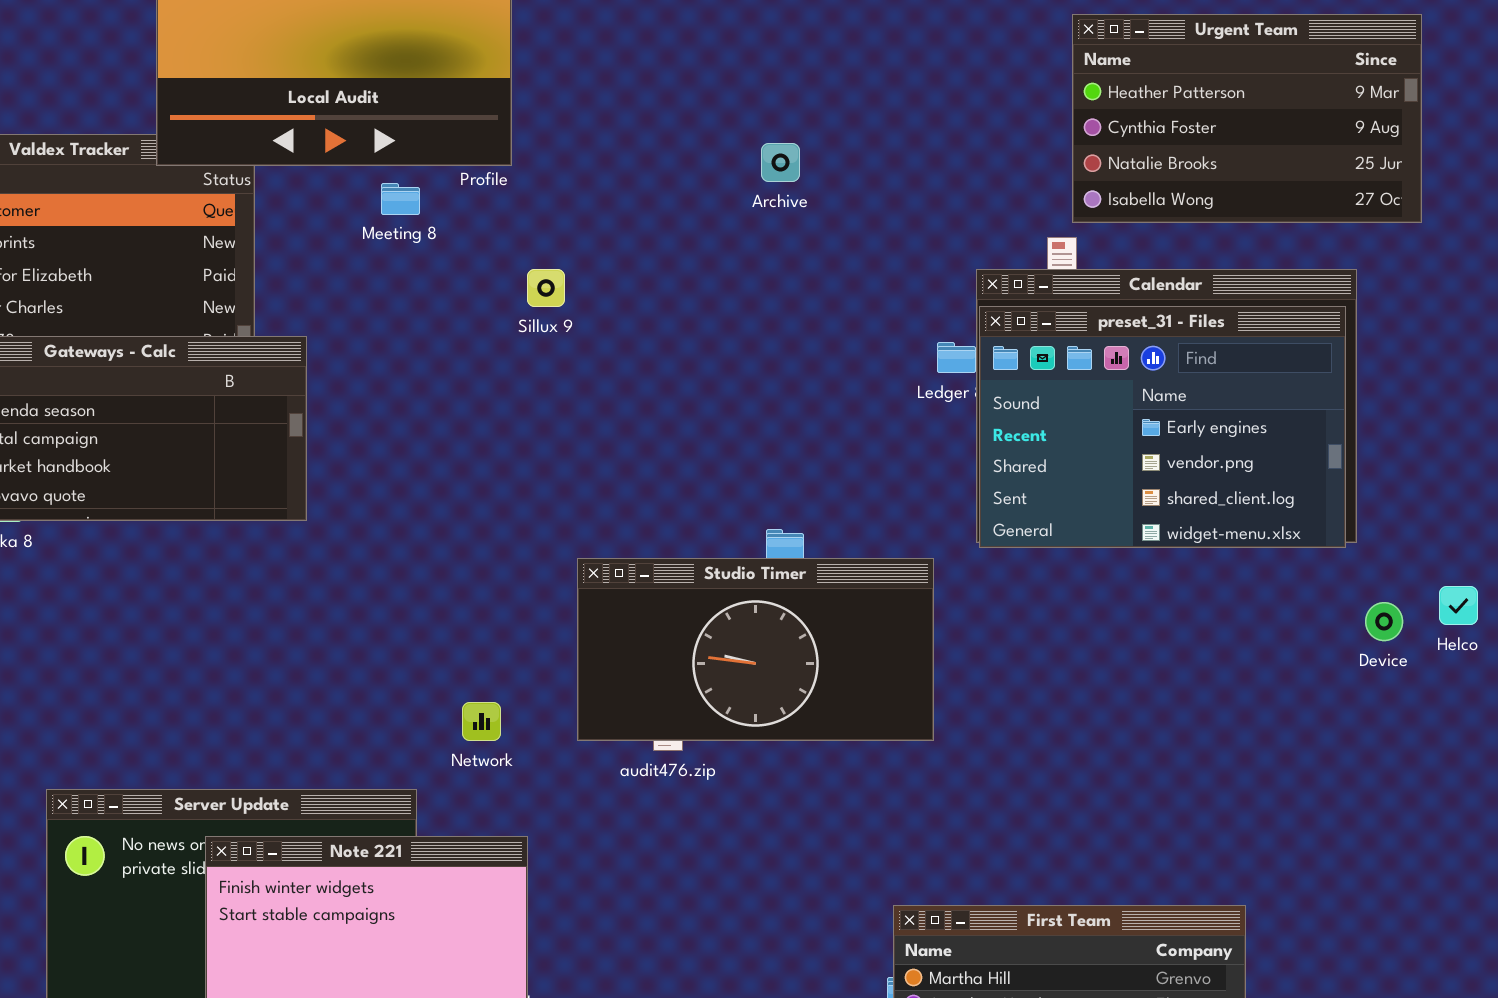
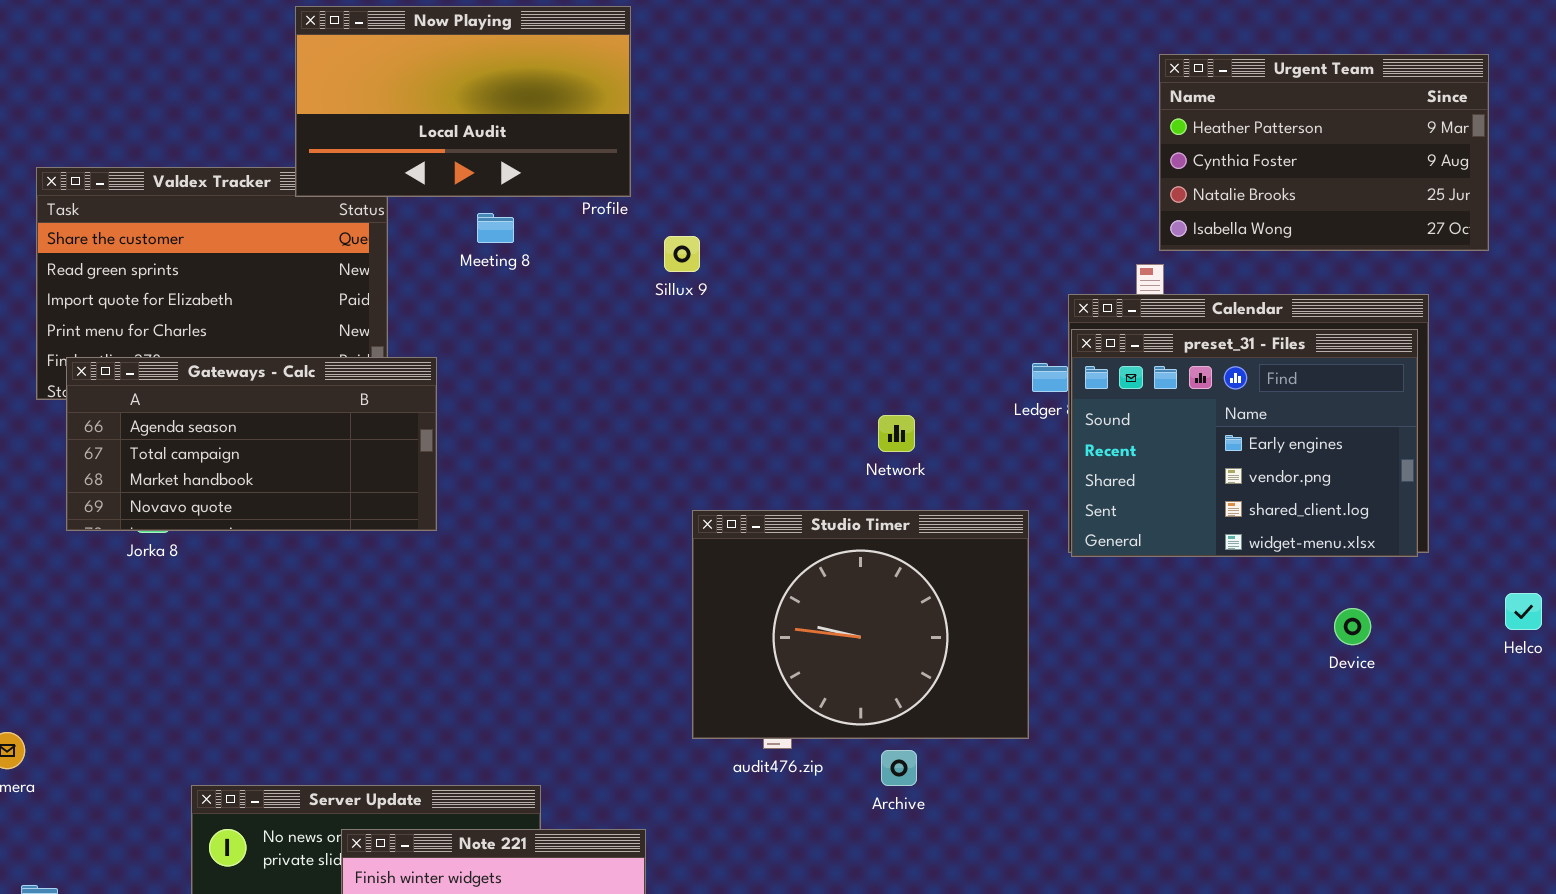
Archive: [761,143,800,182] -> [881,750,917,786], moved
Meeting 8: [381,183,420,215] -> [477,213,514,243], moved
Sillux 9: [527,269,565,307] -> [664,236,700,272], moved
Studio Timer: [577,558,934,741] -> [692,510,1029,739], resized
Device: [1365,602,1403,641] -> [1334,608,1371,645], moved
Network: [462,702,501,741] -> [878,415,915,452], moved

